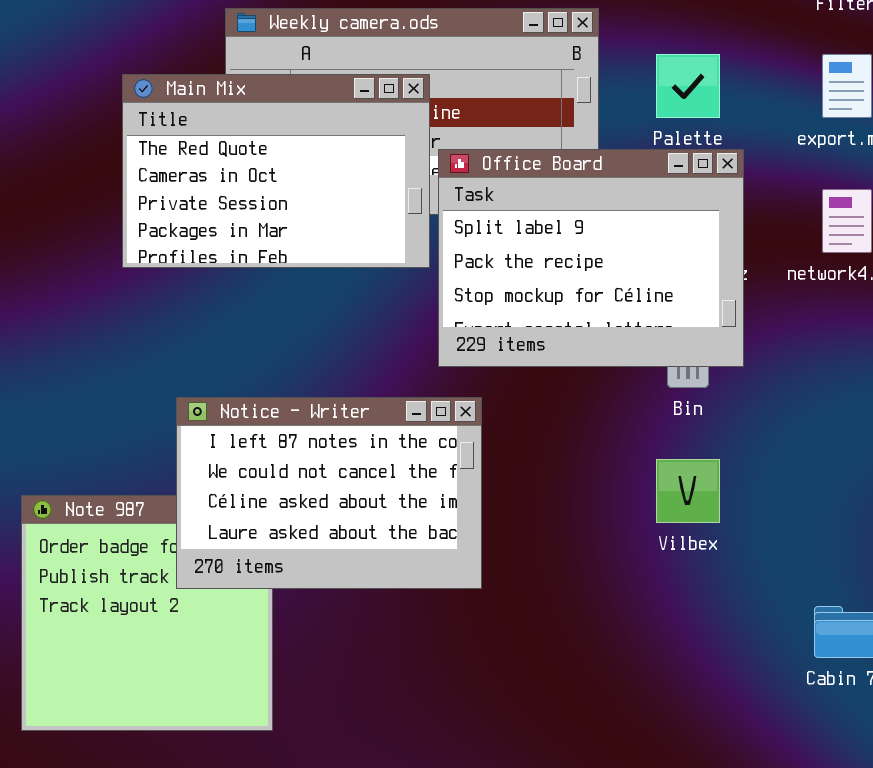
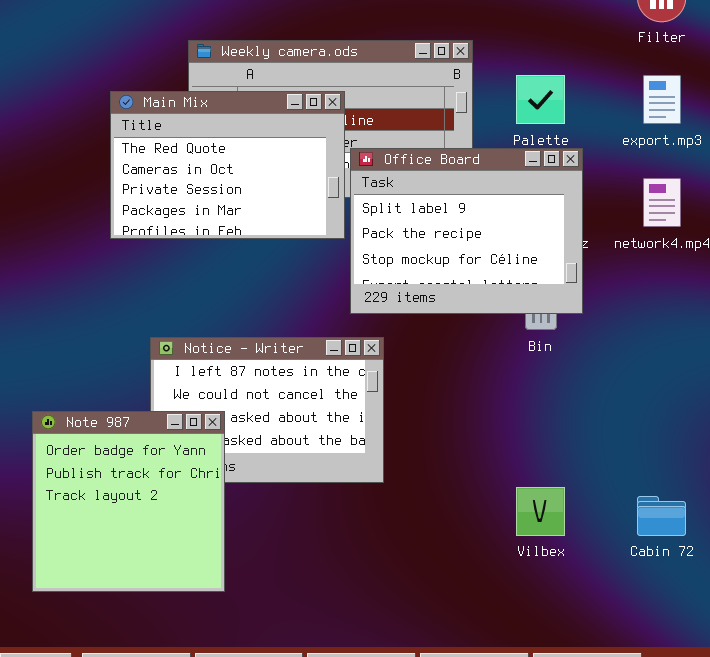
Vilbex: [656,459,720,523] -> [516,487,565,536], moved
Note 987: [21,495,273,731] -> [32,411,225,592], raised

